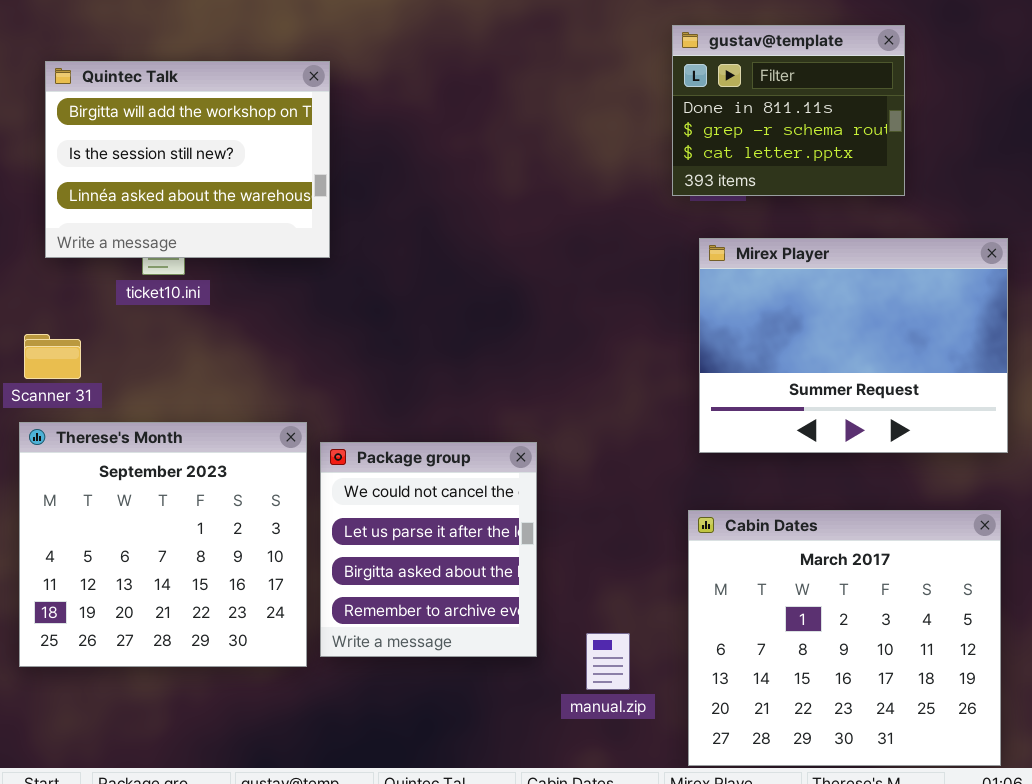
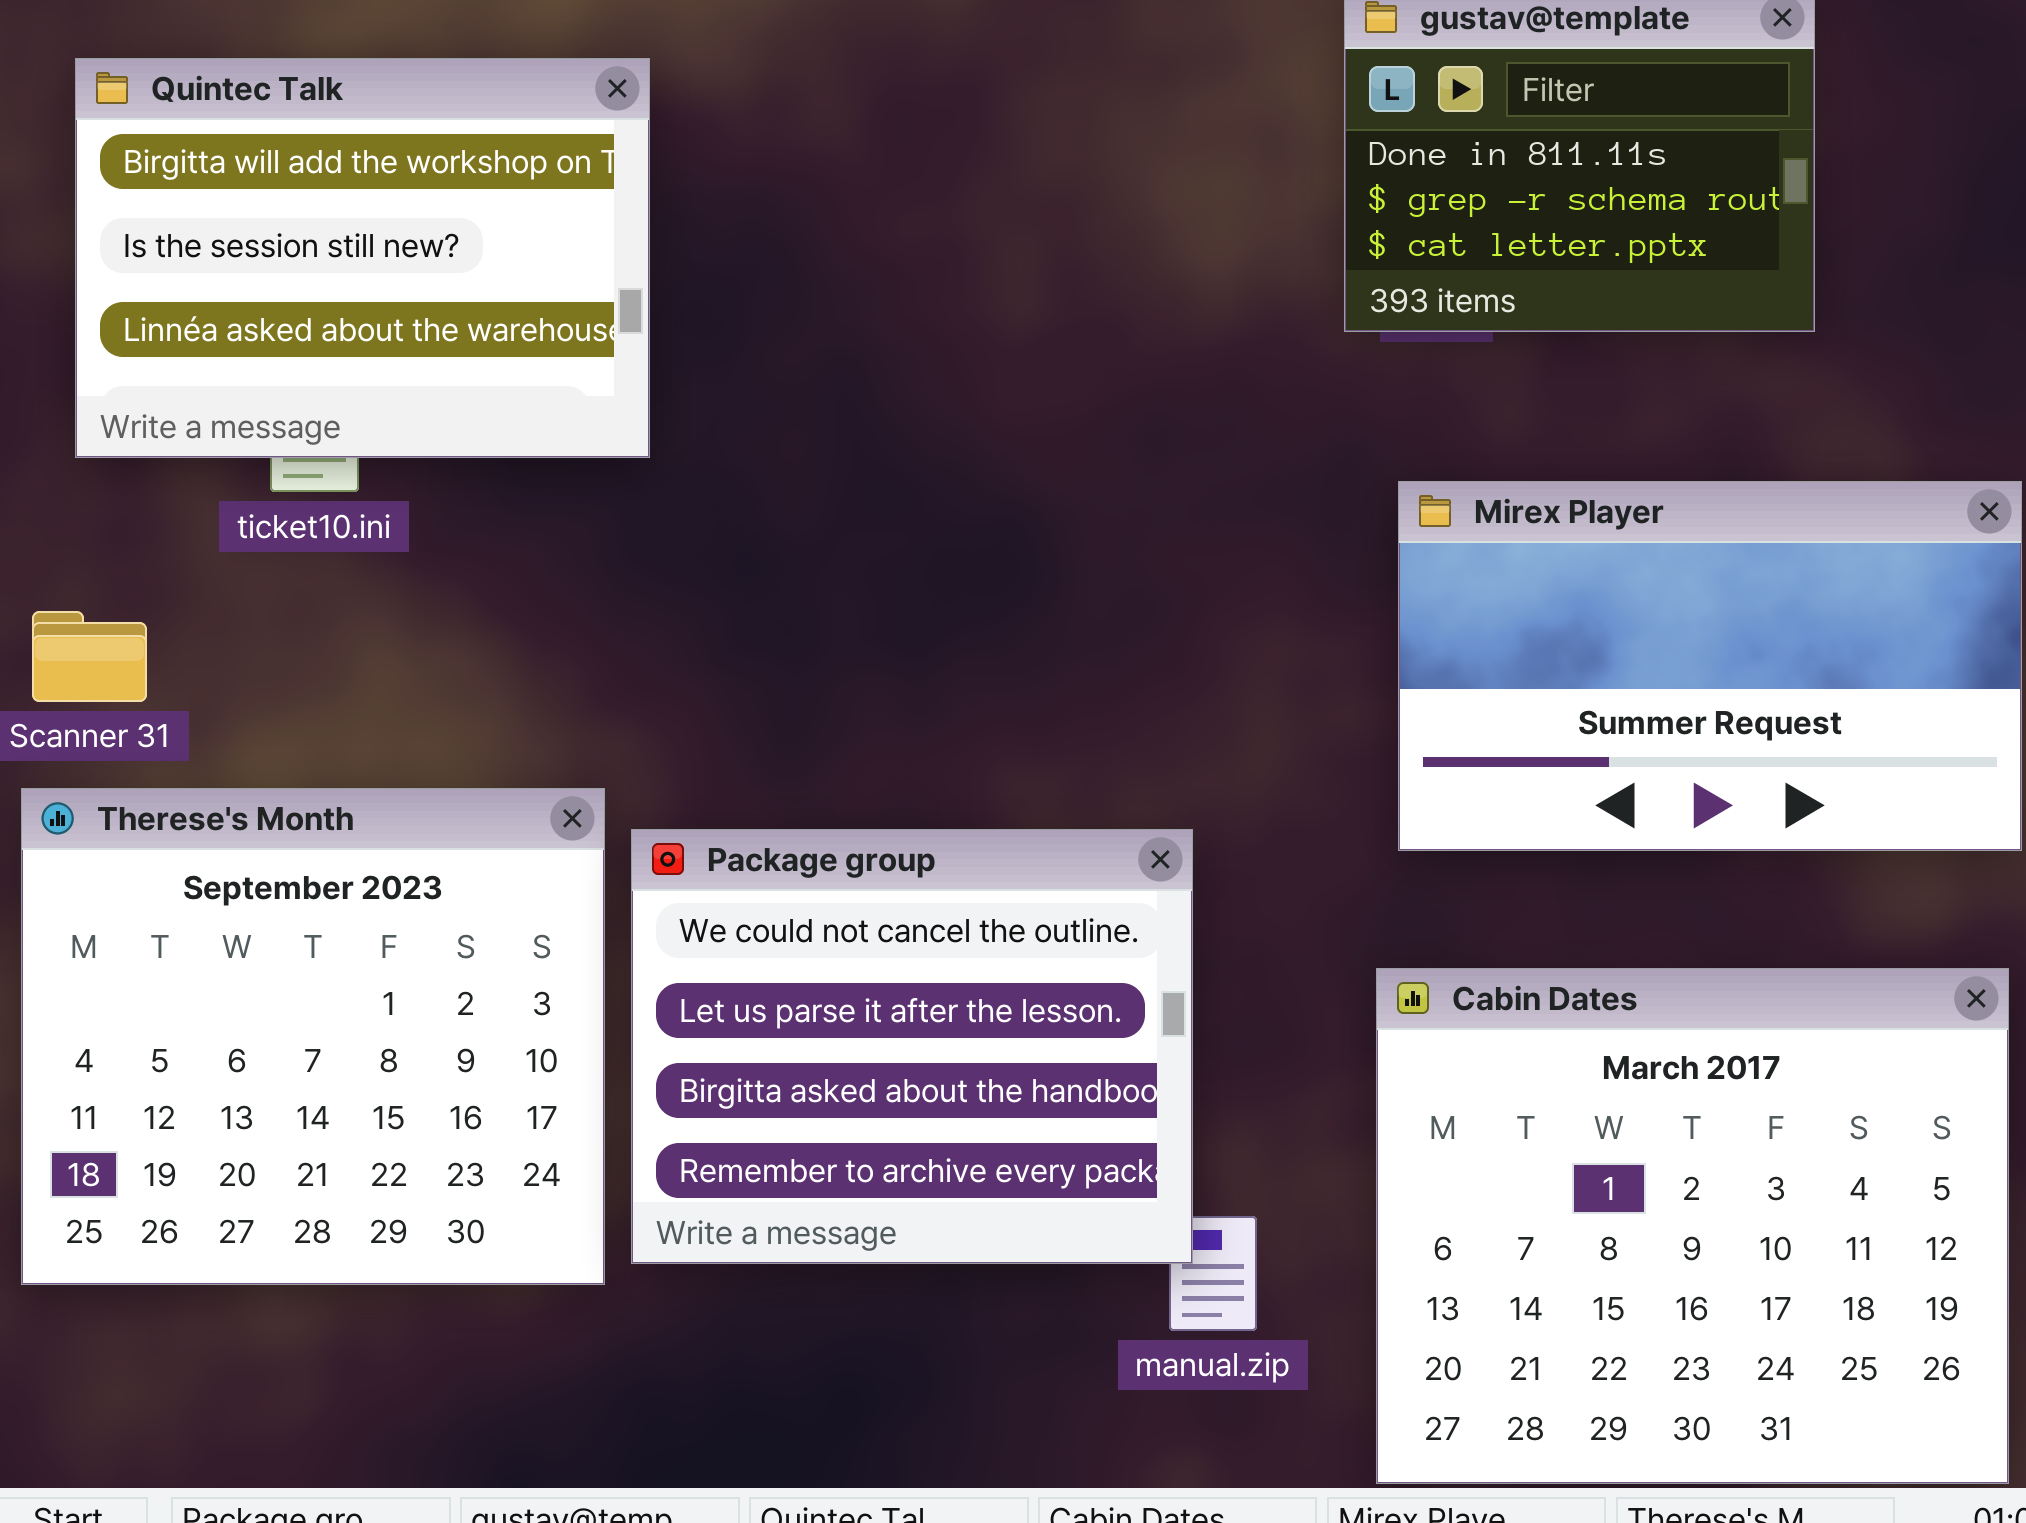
Mirex Player: [699,238,1008,453] -> [1398,481,2022,851], resized
Package group: [320,442,537,657] -> [631,829,1193,1264], resized

